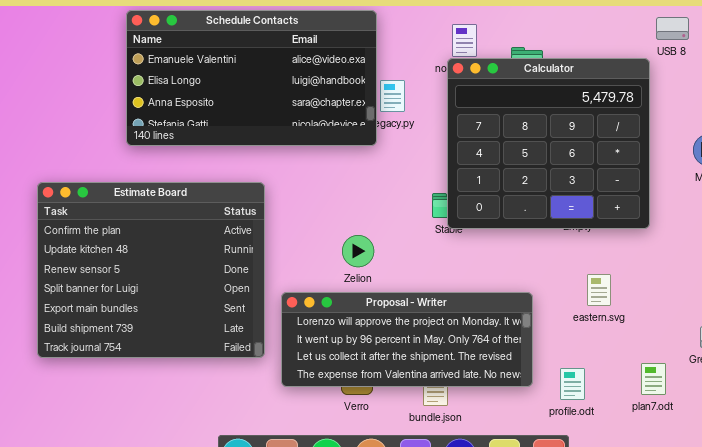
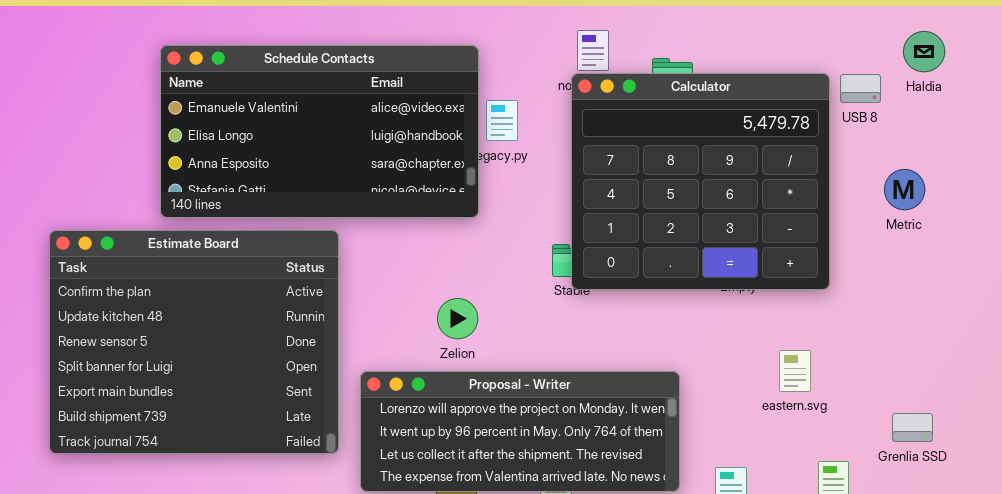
Schedule Contacts: [126,10,377,146] -> [160,45,479,218], moved
USB 8: [656,17,689,40] -> [840,74,881,103], moved
eastern.svg: [587,274,611,306] -> [779,350,811,392], moved

